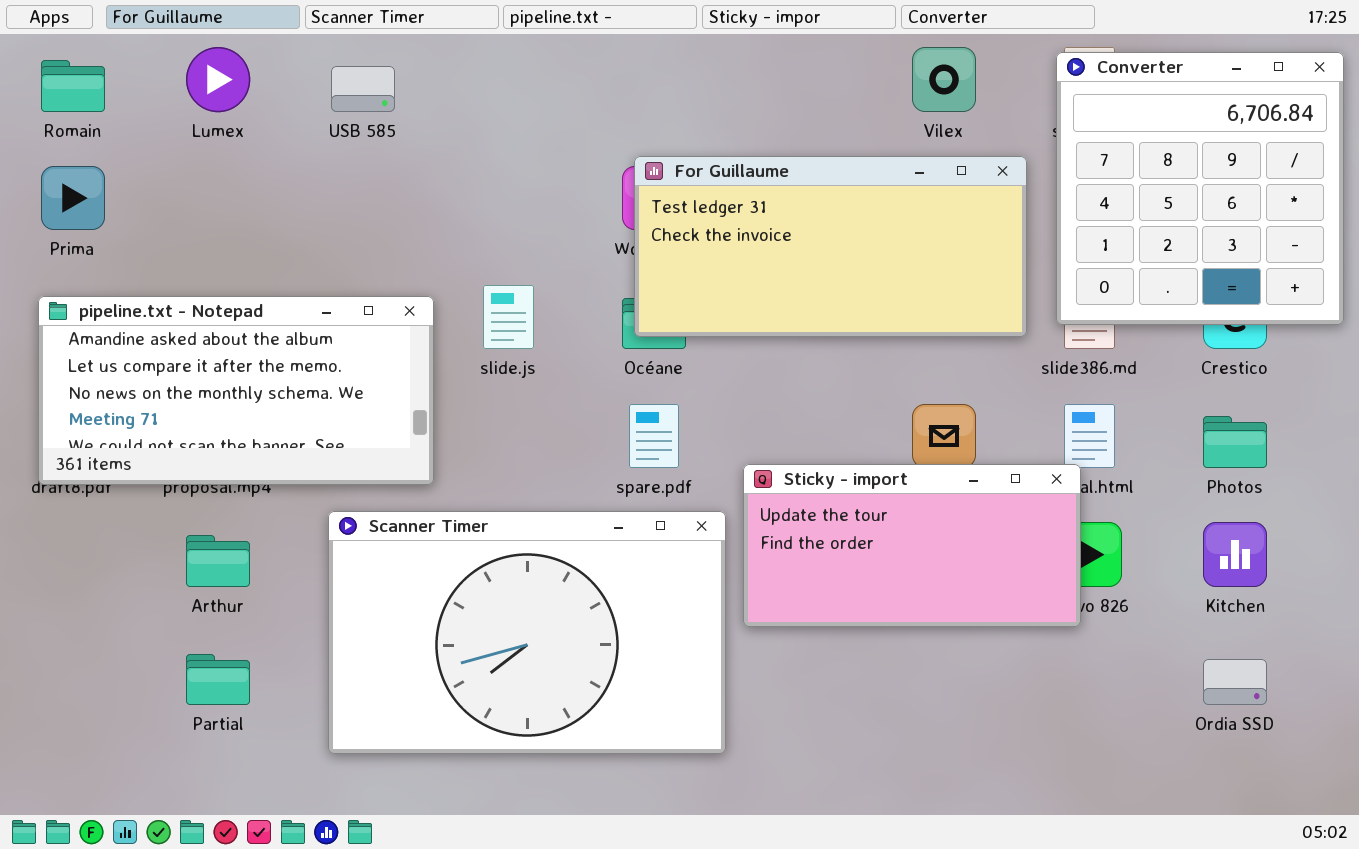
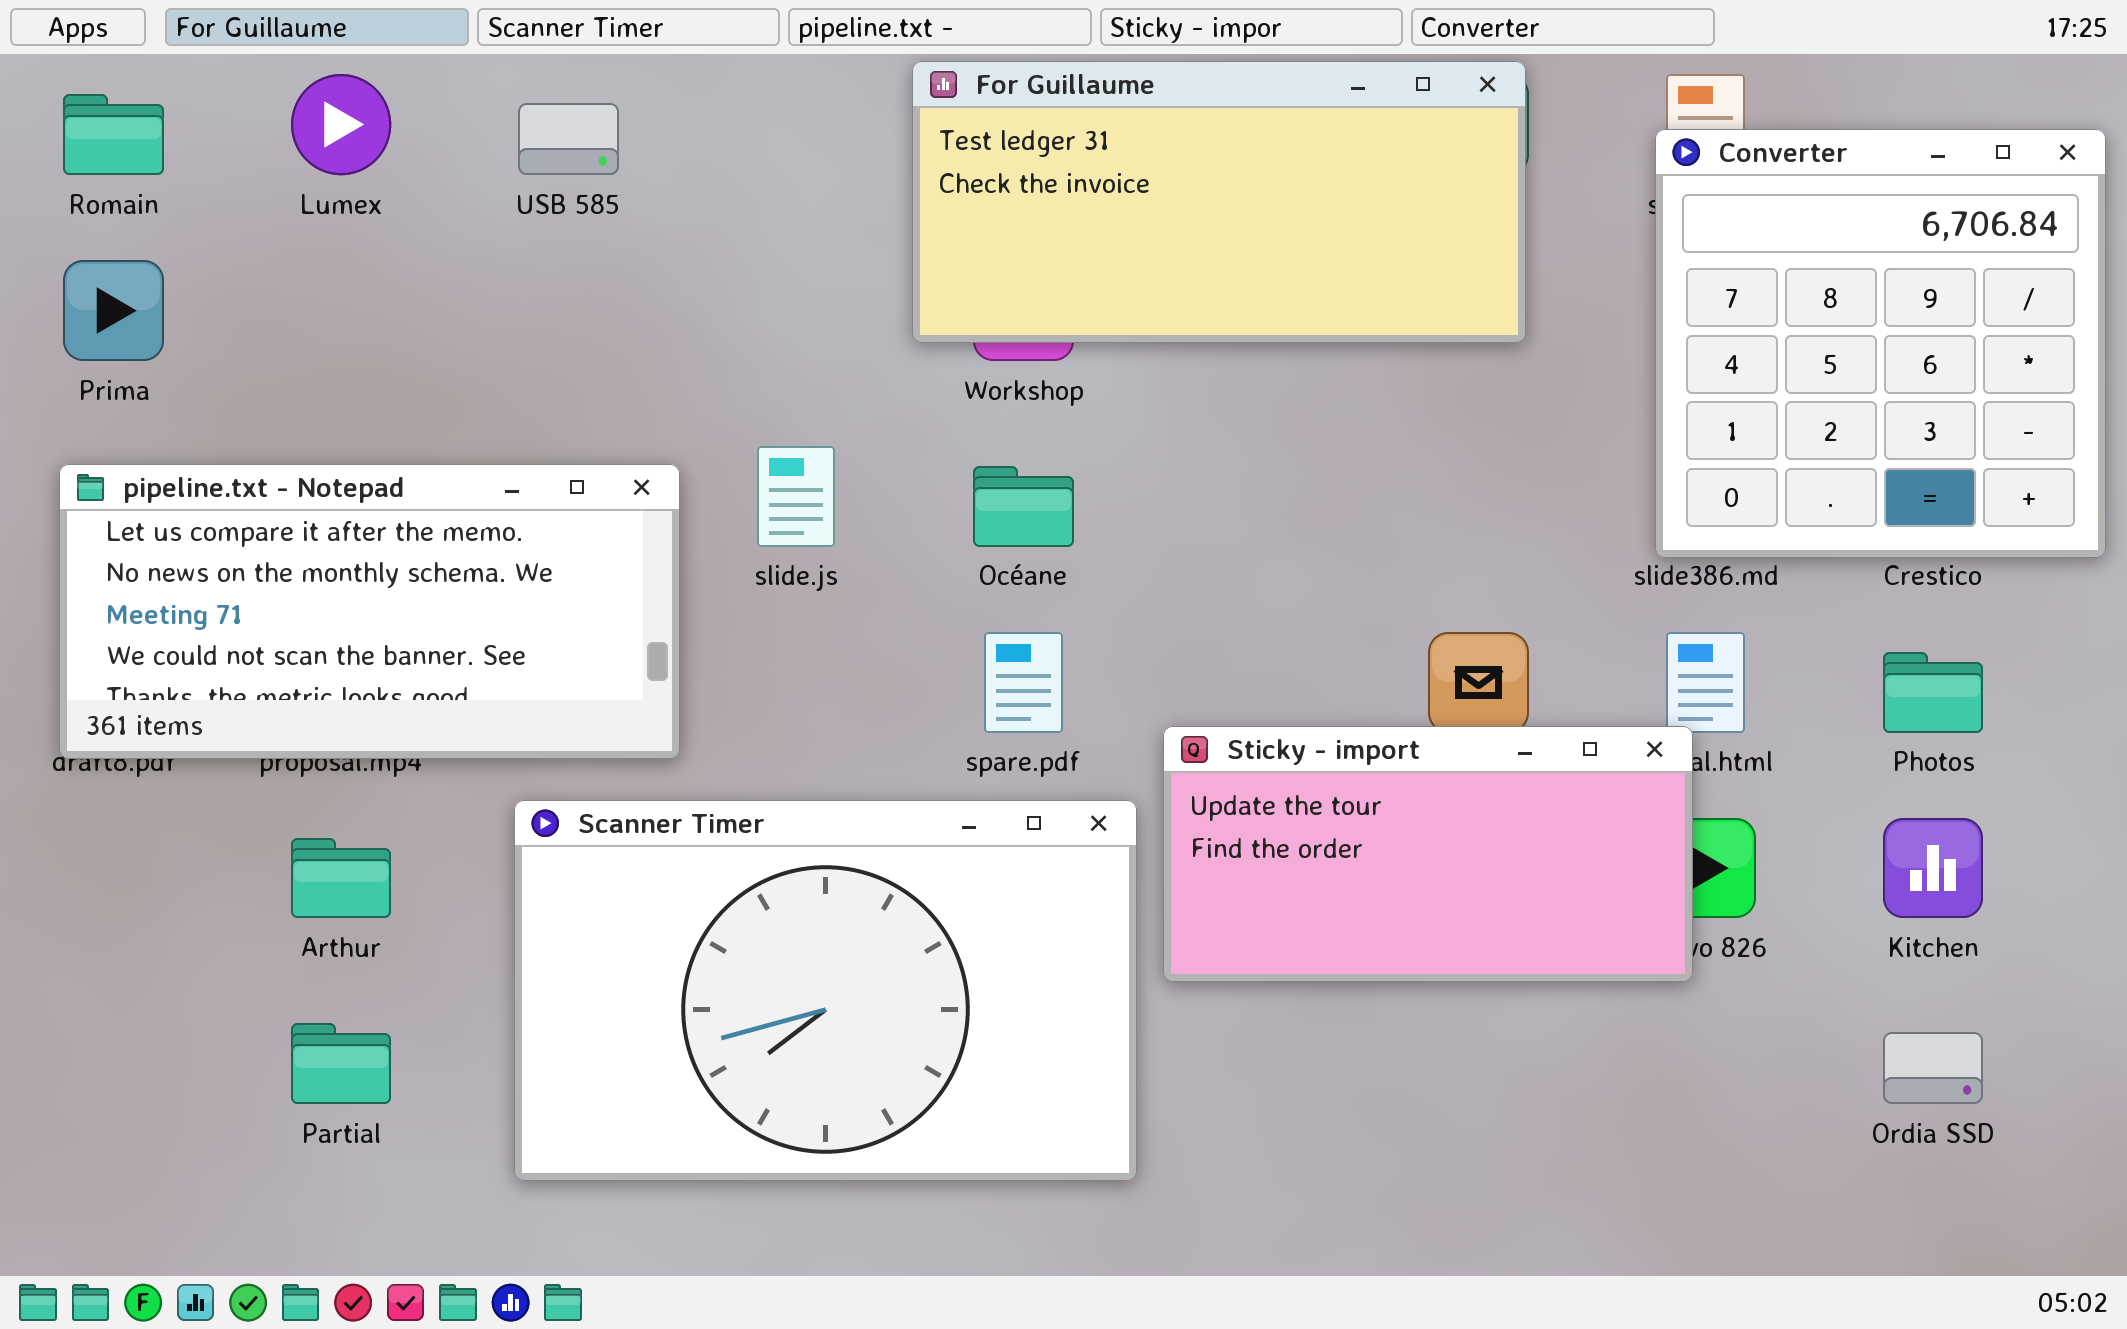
Converter: [1056,52,1344,325] -> [1655,129,2106,558], moved
For Guillaume: [634,156,1027,337] -> [912,61,1526,343], moved
pipeline.txt - Notepad: [38,296,434,485] -> [59,464,680,759], scrolled down 1 row

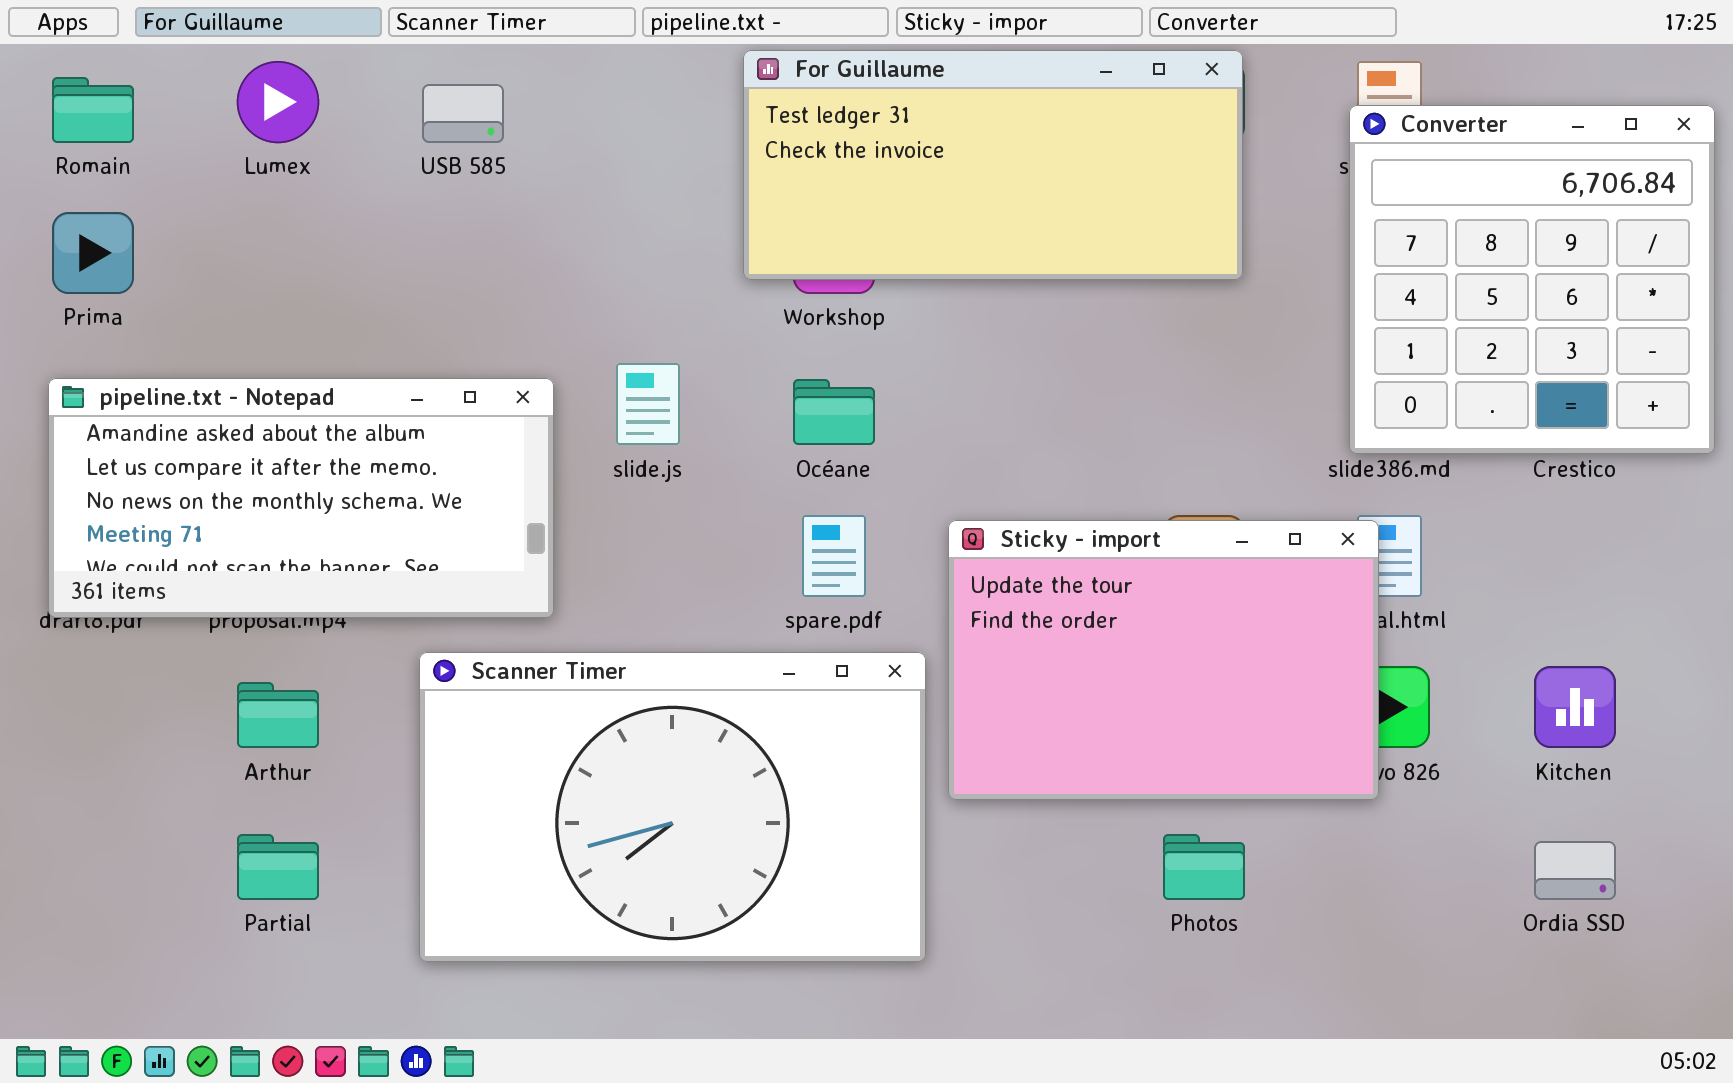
pipeline.txt - Notepad: [59,464,680,759] -> [48,378,554,618], scrolled up 1 row
Photos: [1883,652,1983,733] -> [1163,834,1245,900], moved
Sticky - import: [1163,726,1693,982] -> [948,520,1379,800], resized

